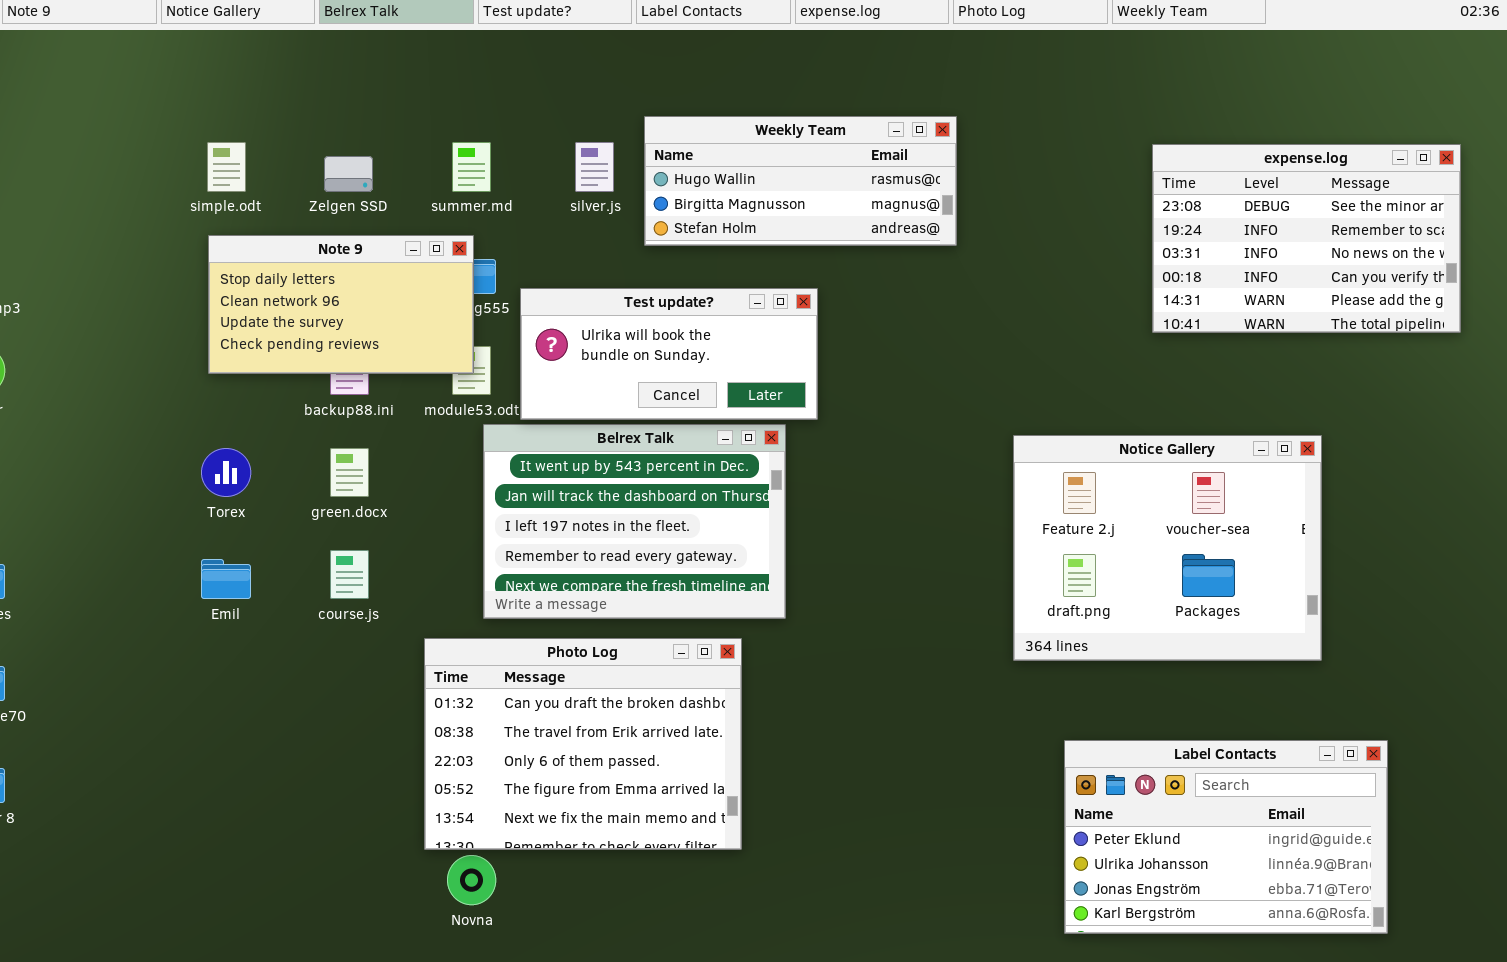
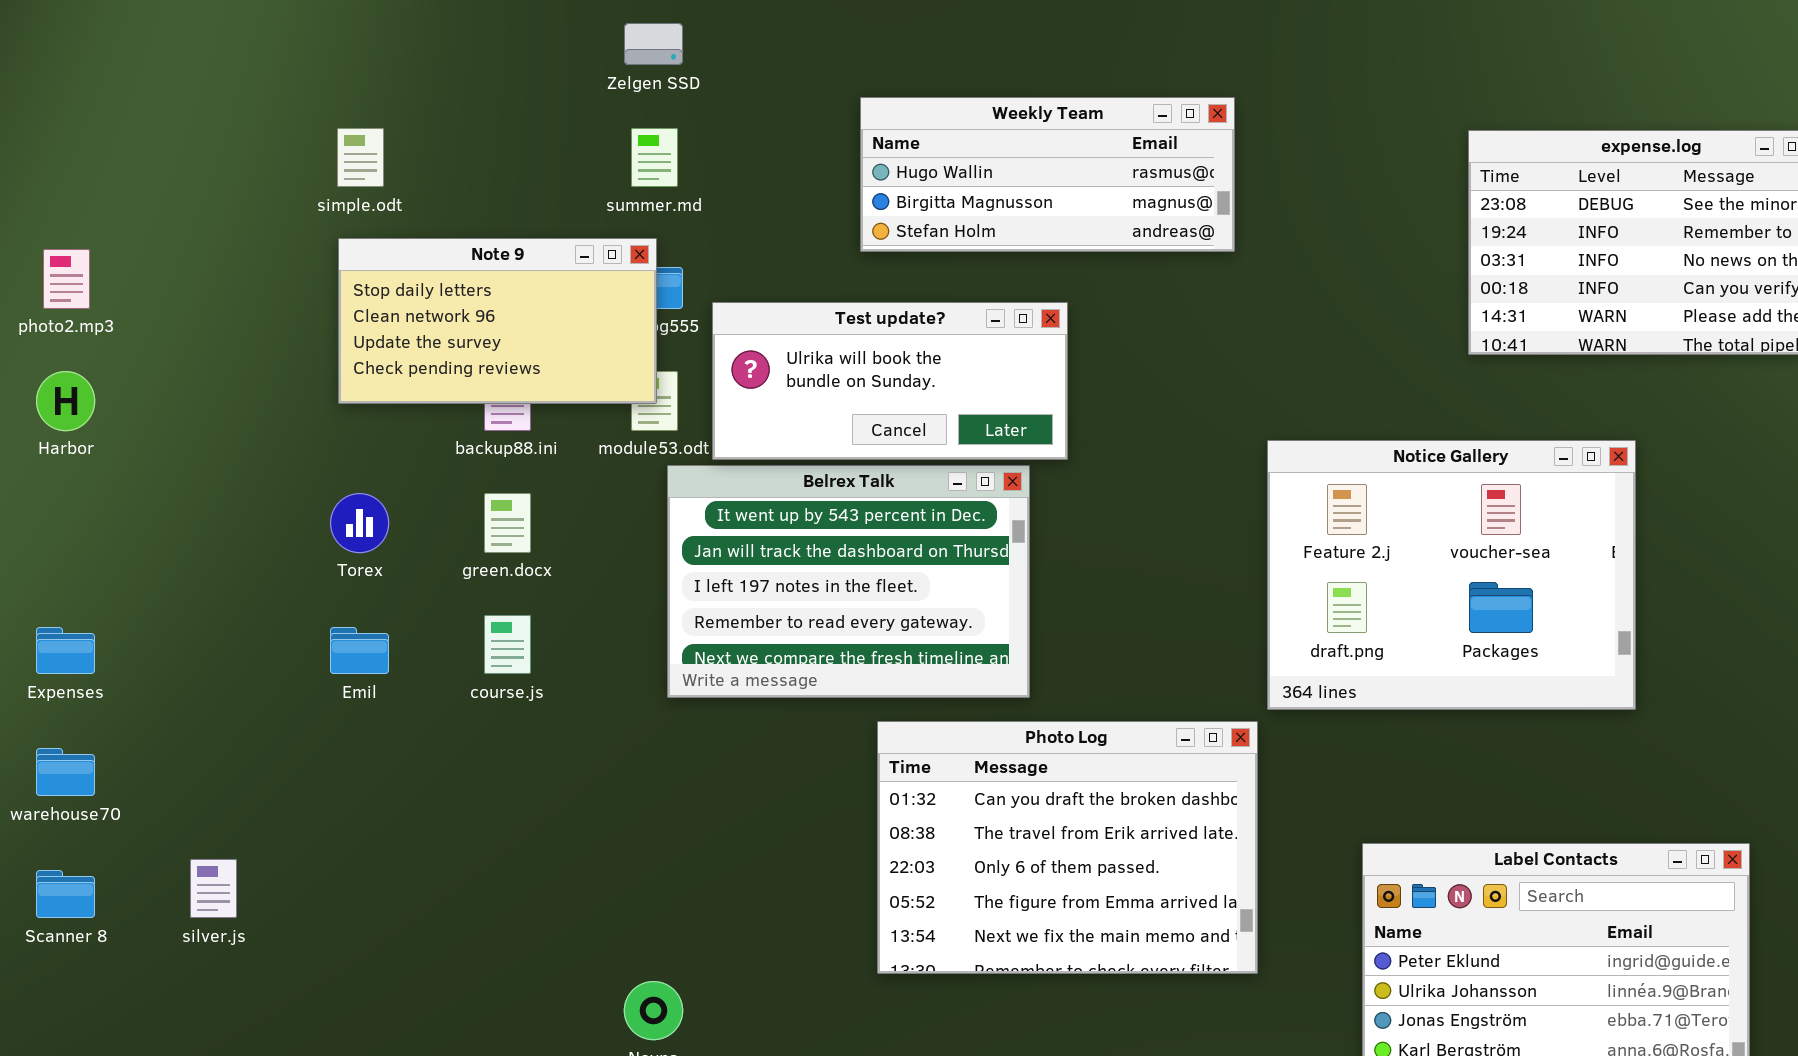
silver.js: [575,142,614,192] -> [190,859,237,918], moved
Zelgen SSD: [324,156,373,192] -> [624,23,683,65], moved
Notice Gallery: [1013,435,1322,661] -> [1267,440,1636,710], moved
Photo Log: [424,638,742,850] -> [877,721,1258,974], moved

